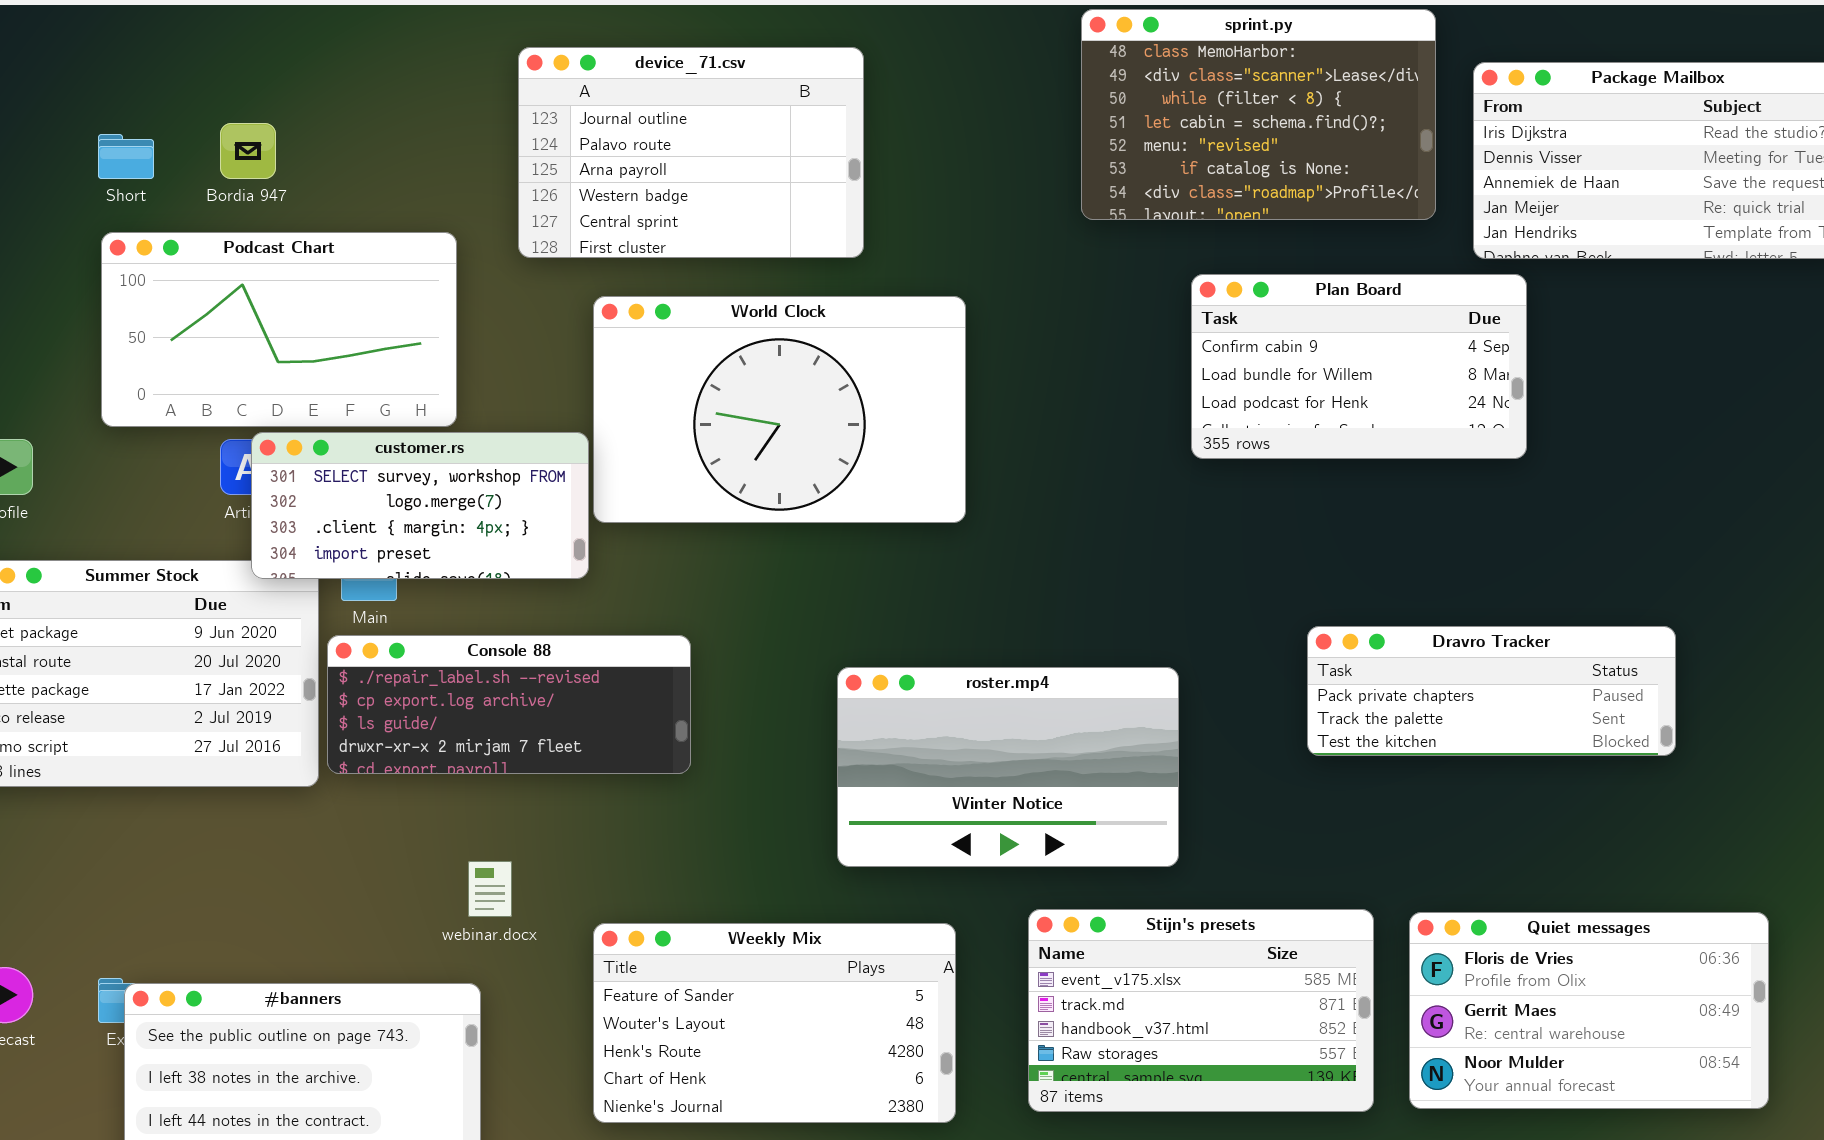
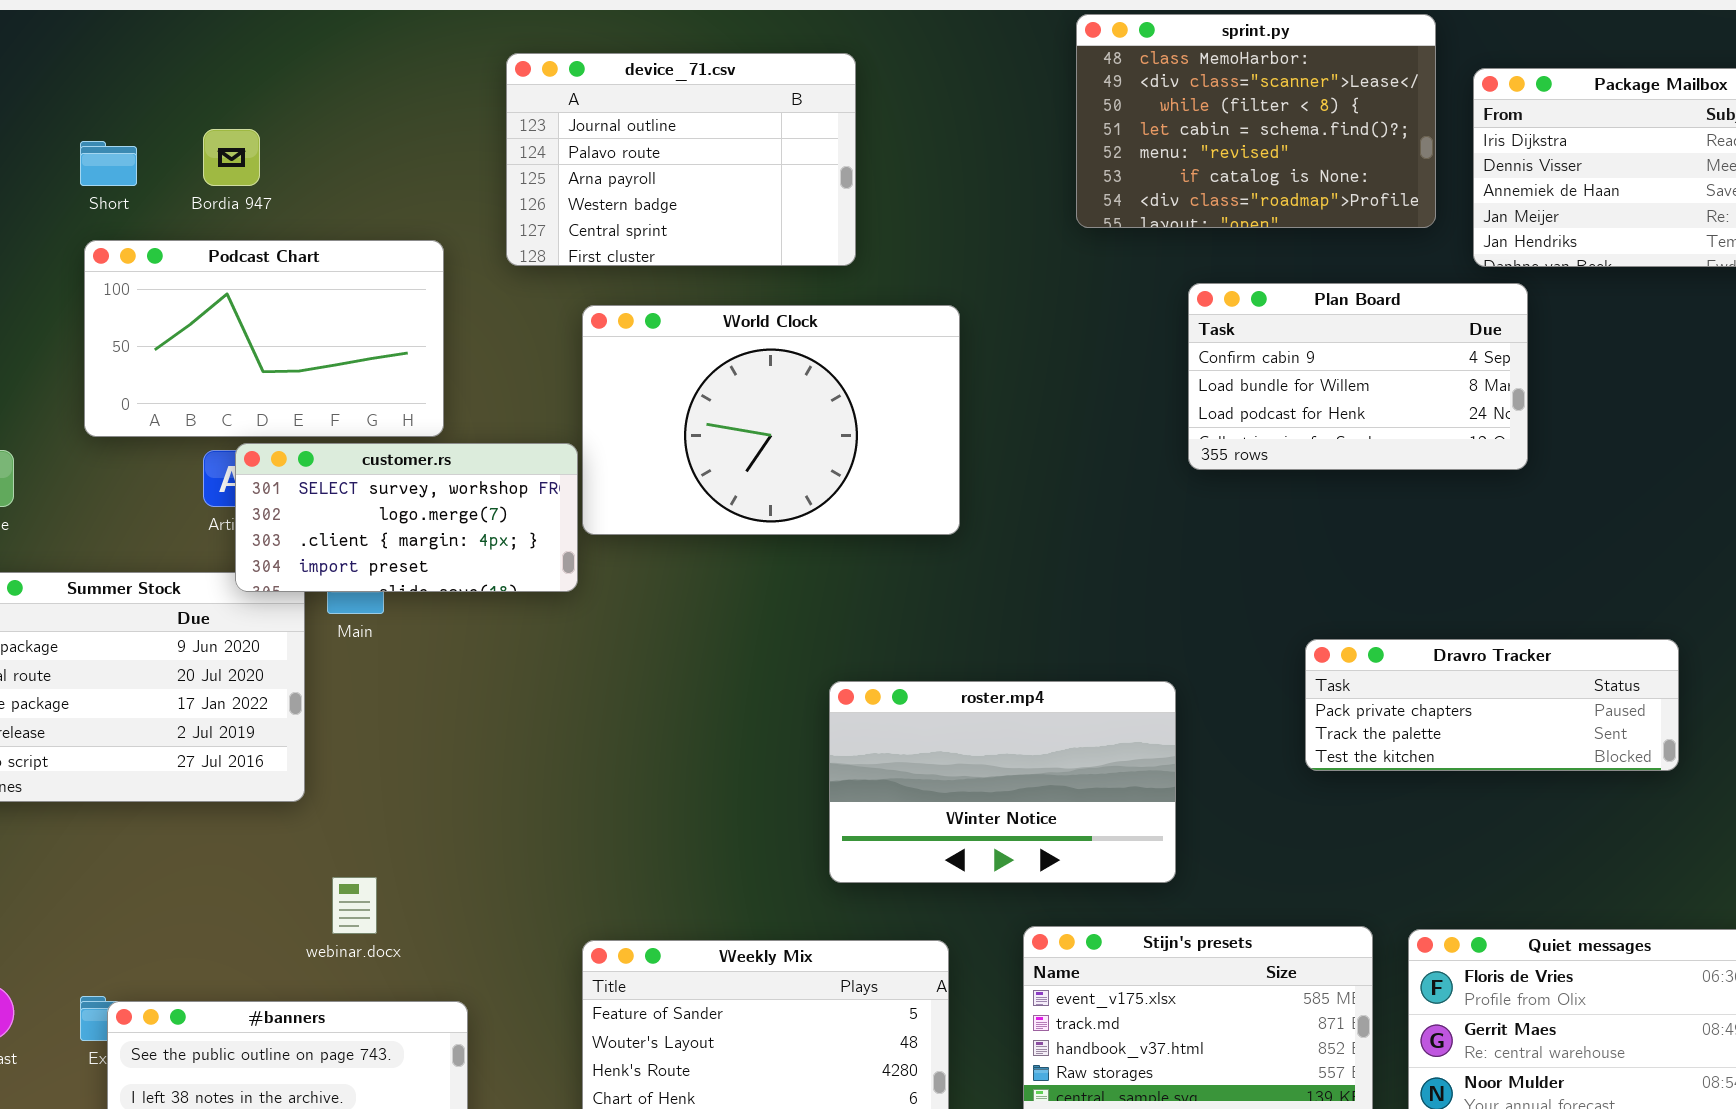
Console 88: [327,635,691,774] -> none, closed
webinar.docx: [468,861,512,917] -> [332,877,377,934], moved

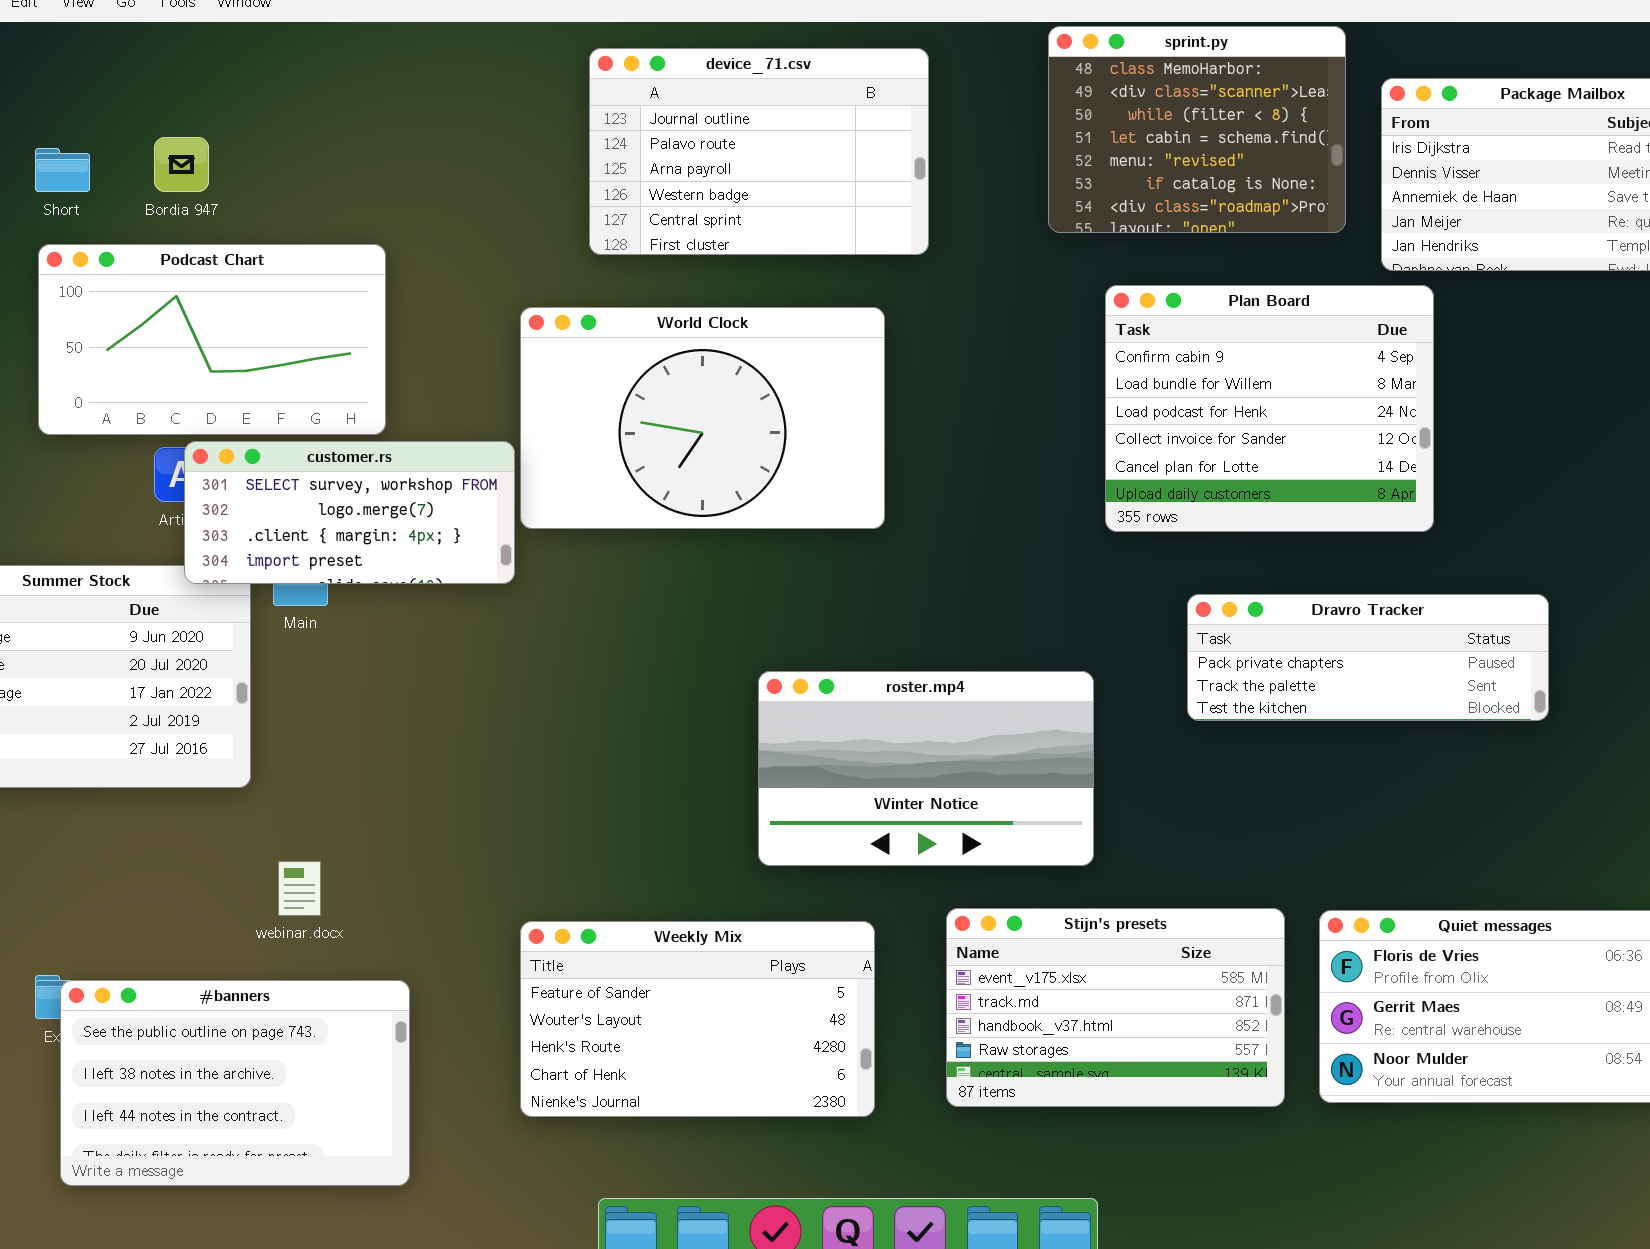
sprint.py: [1076,14,1436,228] -> [1048,26,1346,233], resized
device_71.csv: [506,53,856,266] -> [589,48,929,255], moved
Plan Board: [1188,283,1528,470] -> [1105,285,1434,532], resized
Dravro Tracker: [1305,639,1679,771] -> [1187,594,1549,721], moved

